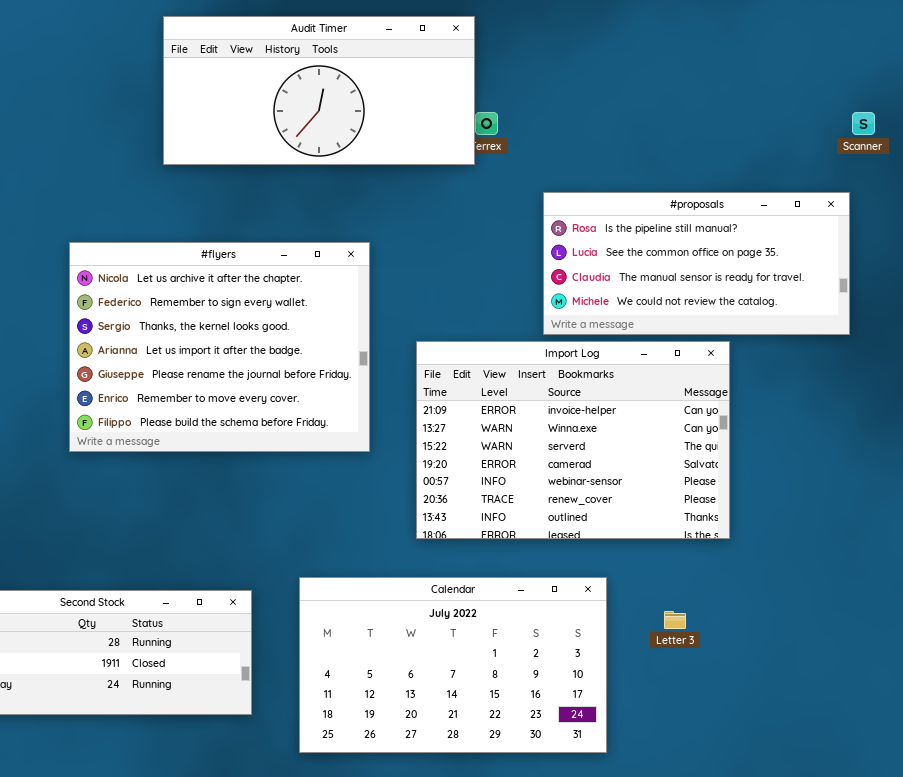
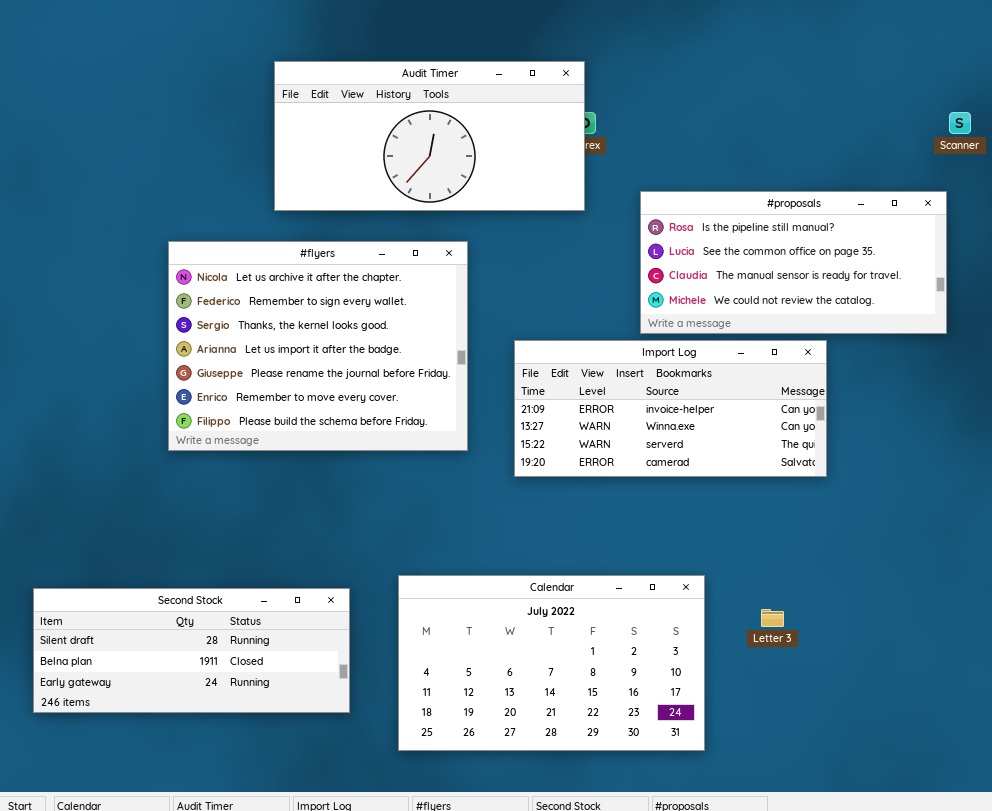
Audit Timer: [163,16,475,165] -> [274,61,585,211], moved
Import Log: [416,341,730,539] -> [514,340,827,477], resized

